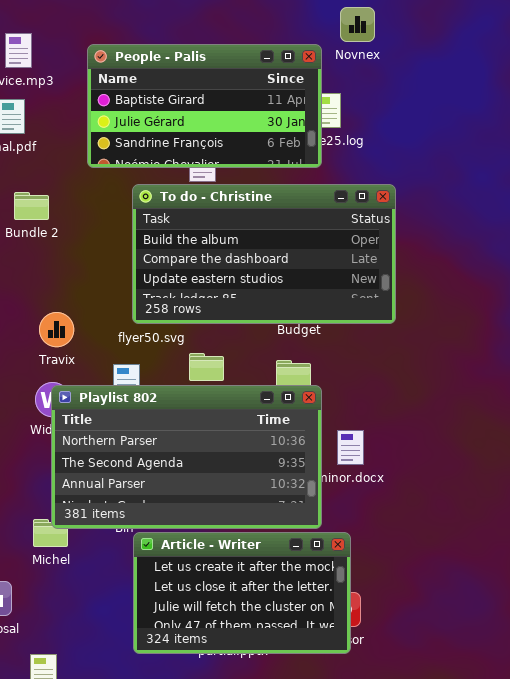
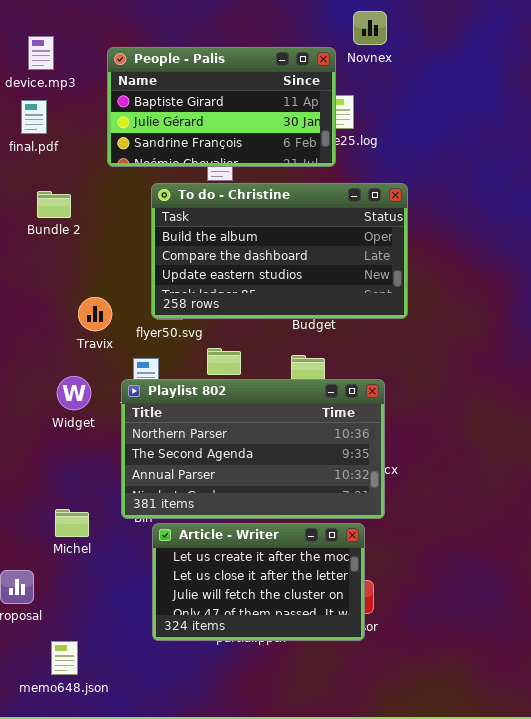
Travix: [39,312,74,347] -> [78,297,112,331], moved
Playlist 802: [51,385,322,529] -> [121,379,385,519], moved

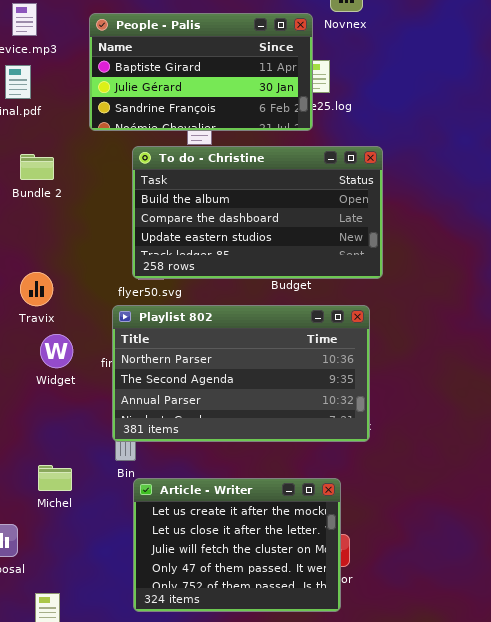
Travix: [78,297,112,331] -> [20,272,53,306], moved
Playlist 802: [121,379,385,519] -> [112,305,370,442], moved
Article - Writer: [152,523,365,641] -> [133,478,341,612], resized

